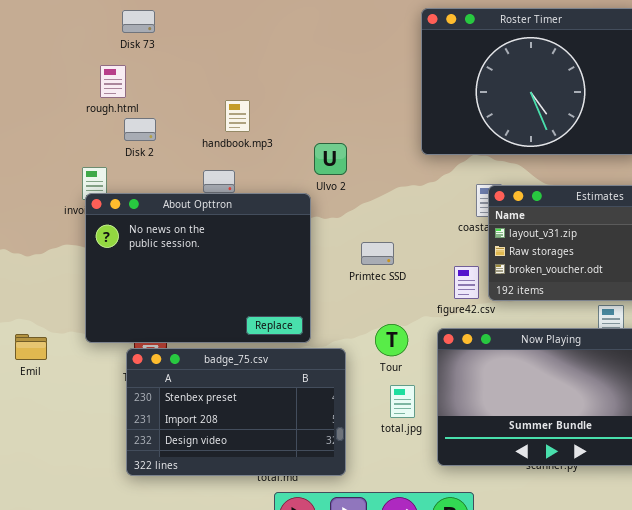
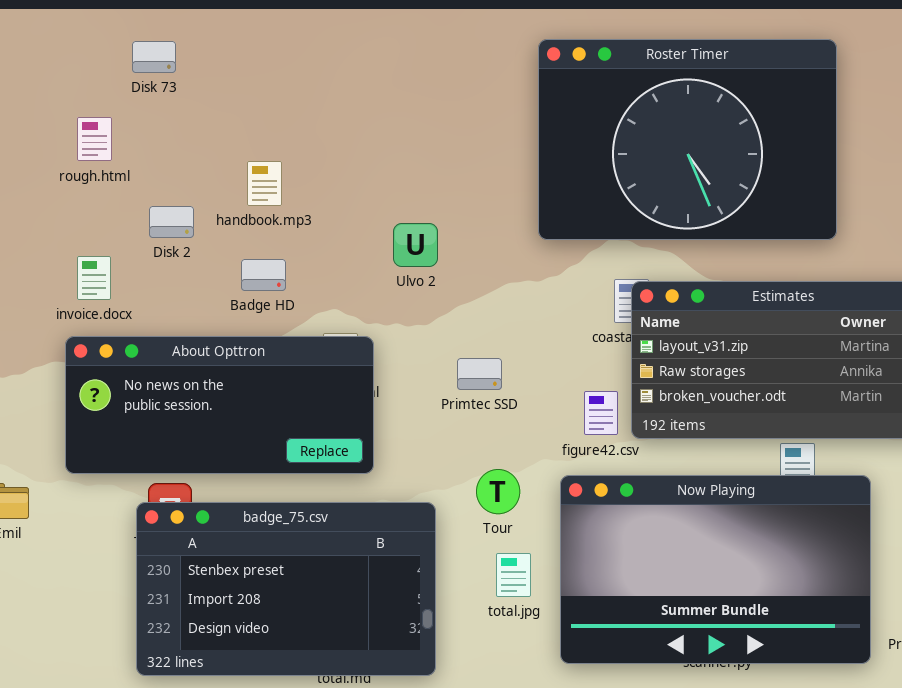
rough.html: [100,65,126,98] -> [77,117,112,161], moved
handbook.mp3: [225,100,250,132] -> [247,161,282,206], moved
Disk 2: [124,118,156,141] -> [149,206,194,238], moved
About Opttron: [85,193,311,343] -> [65,336,374,474], moved, resized

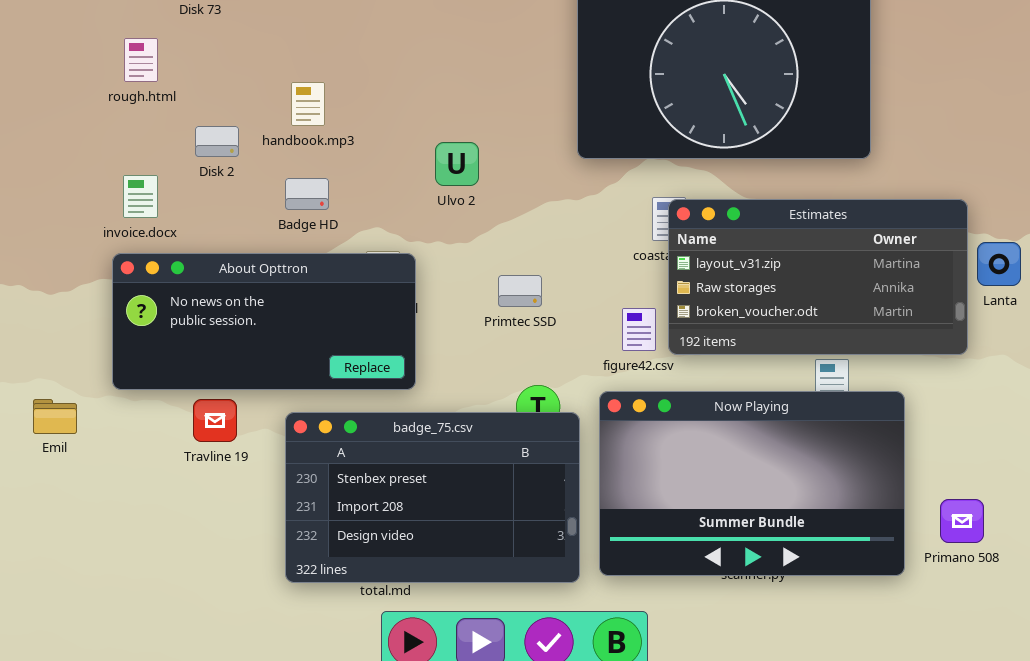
badge_75.csv: [136,502,436,676] -> [285,412,580,583], moved

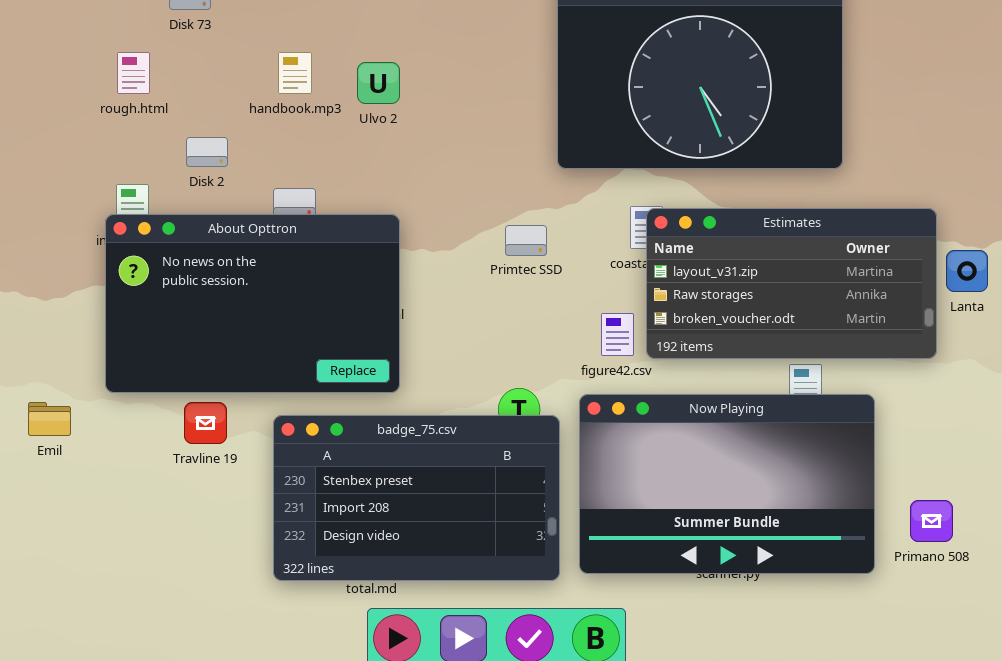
handbook.mp3: [291,82,325,126] -> [278,52,312,94], moved
Ulvo 2: [435,142,479,186] -> [357,62,400,104], moved
About Opttron: [112,253,416,390] -> [105,214,400,393], resized
Primtec SSD: [498,275,542,307] -> [505,225,547,256], moved

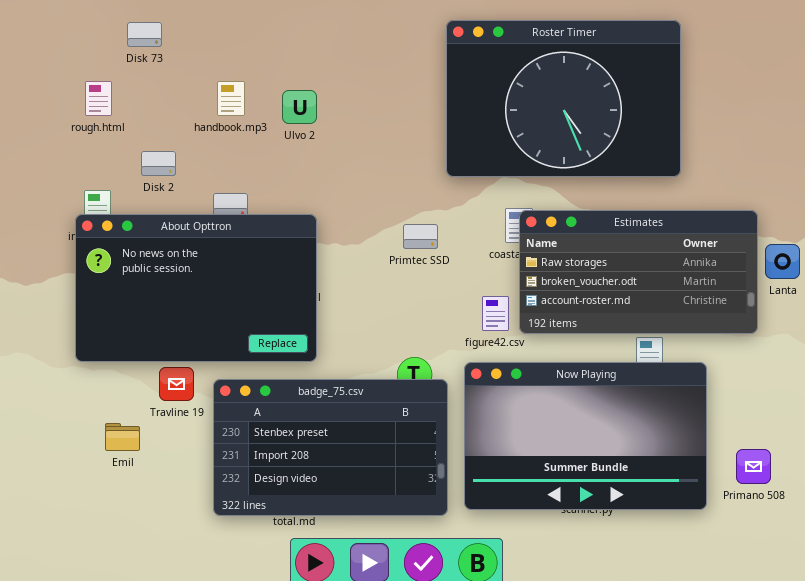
Estimates: [646,208,937,359] -> [519,210,758,334], scrolled down 1 row
Emil: [28,402,71,436] -> [105,423,140,451], moved
Travline 19: [184,402,227,444] -> [159,367,194,401], moved

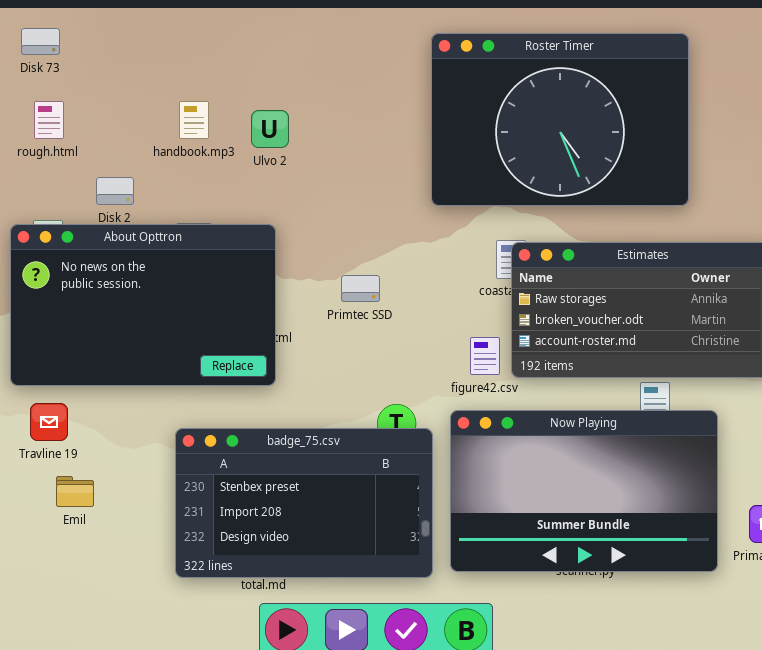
Disk 73: [127,22,162,47] -> [21,28,60,55], moved
About Opttron: [75,214,317,362] -> [10,224,276,386], moved
Primtec SSD: [403,224,438,249] -> [341,275,380,302], moved
Travline 19: [159,367,194,401] -> [30,403,68,441], moved

